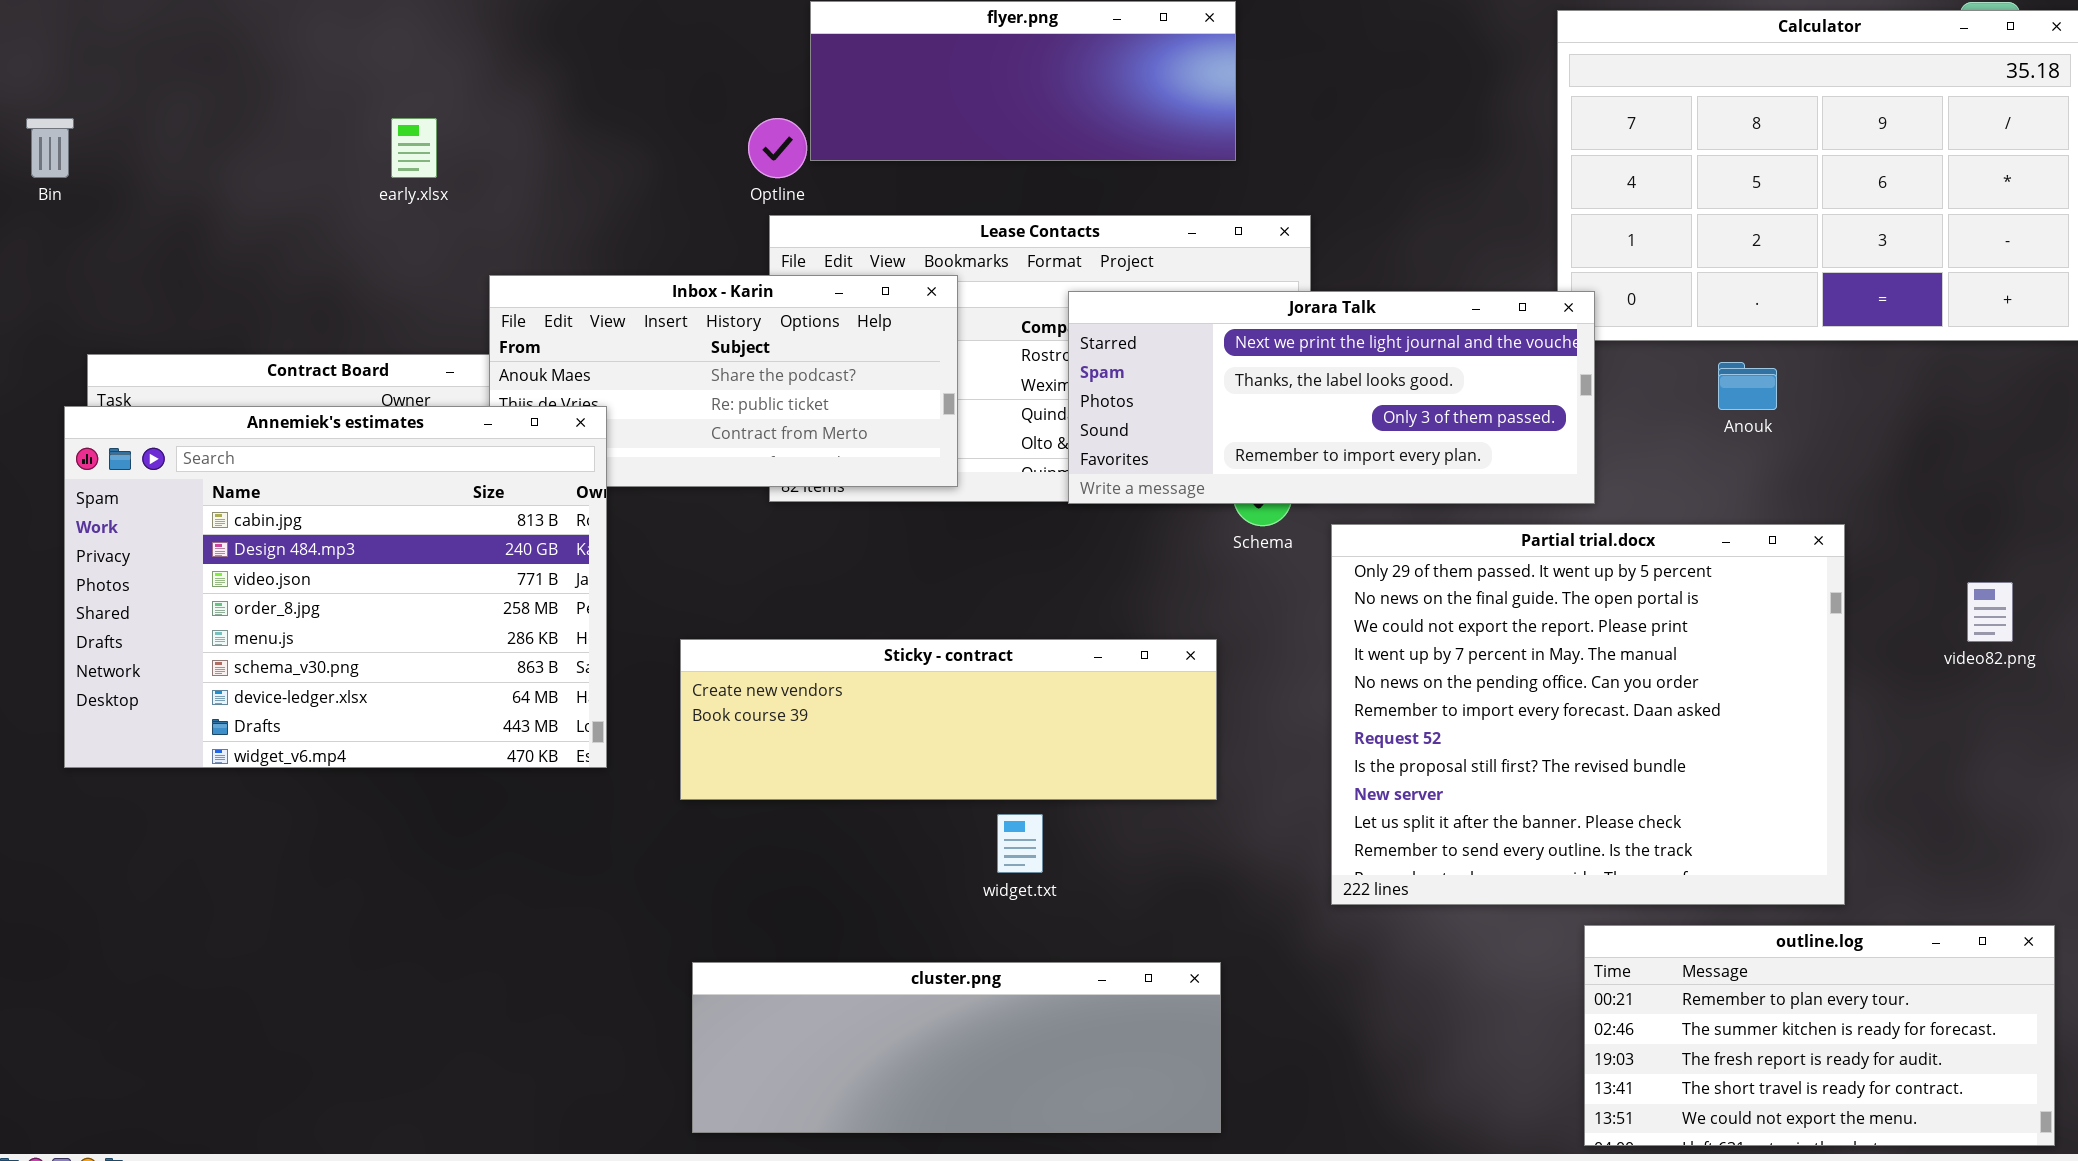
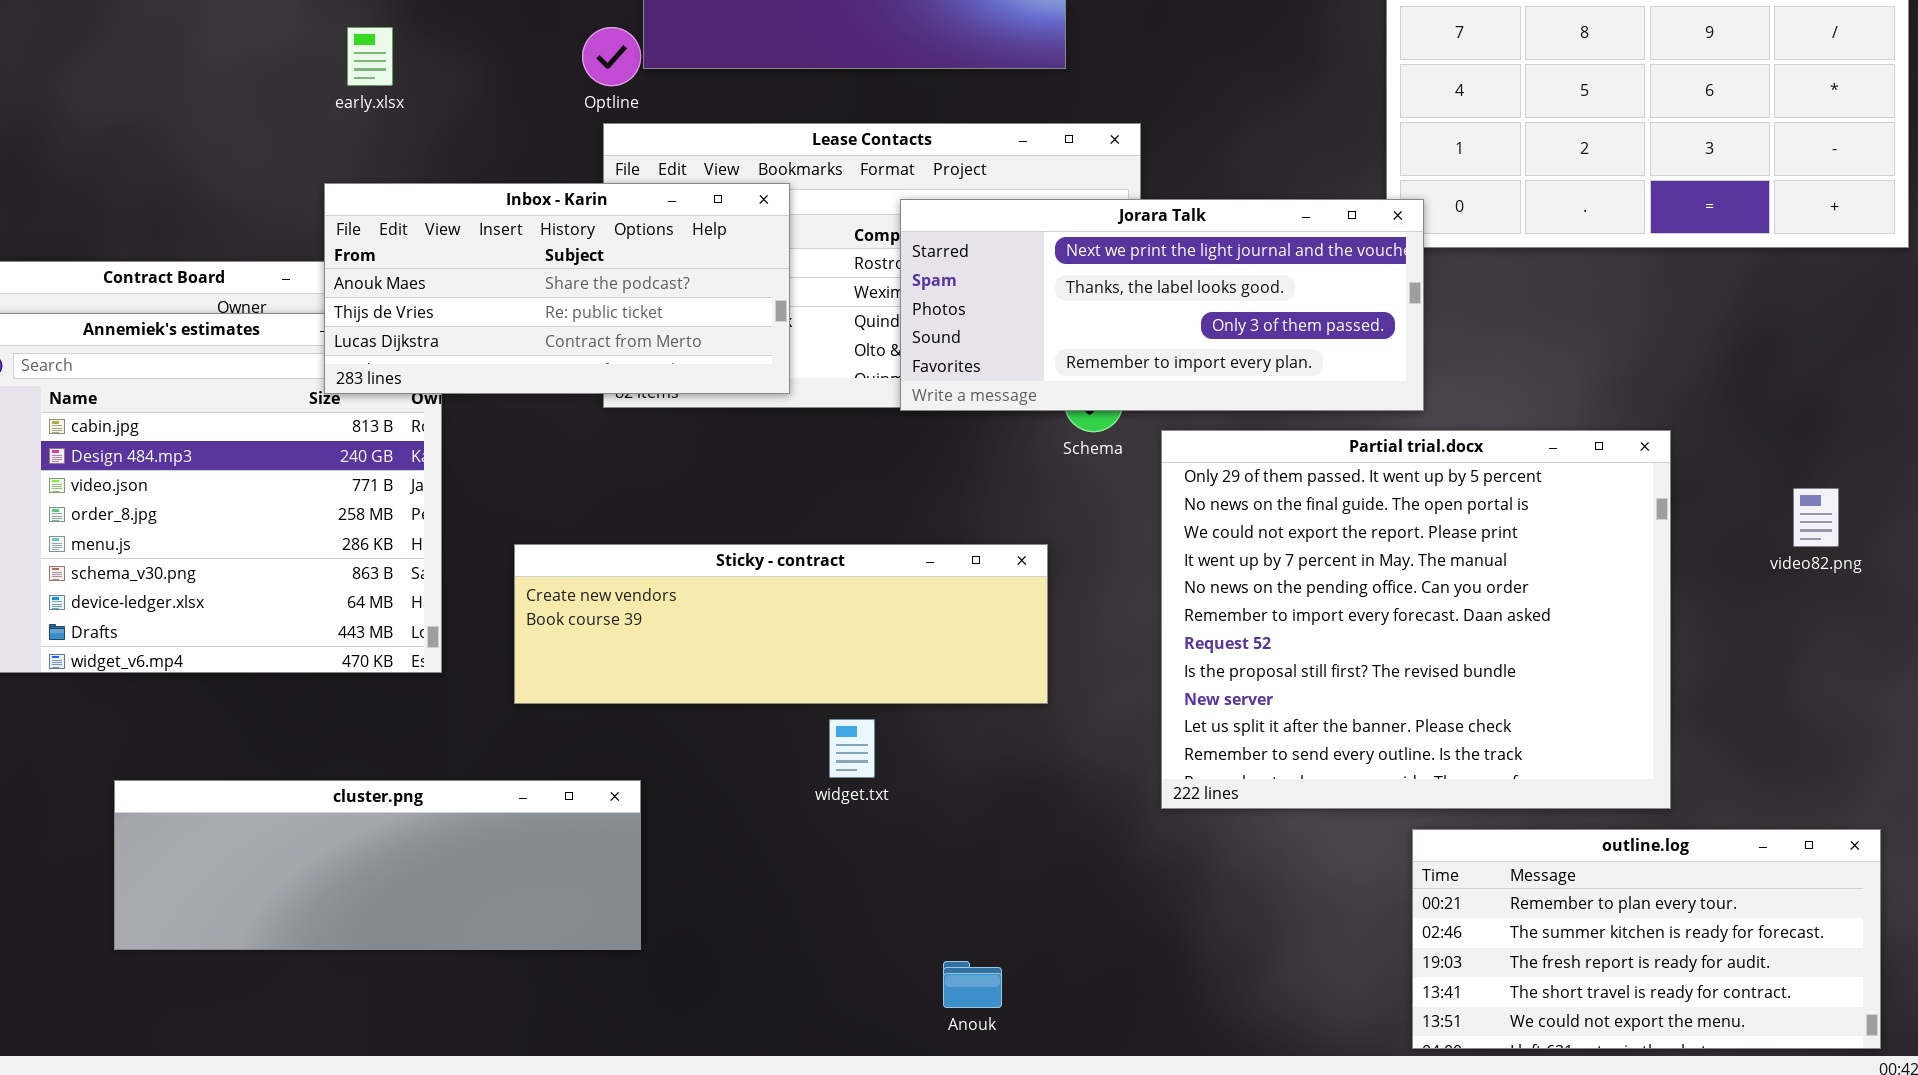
early.xlsx: [391,118,437,178] -> [347,27,393,86], moved
Inbox - Karin: [489,275,958,487] -> [324,183,790,394], raised
Anouk: [1718,362,1777,410] -> [943,961,1002,1008], moved
cluster.png: [692,962,1221,1133] -> [114,780,641,950], moved

